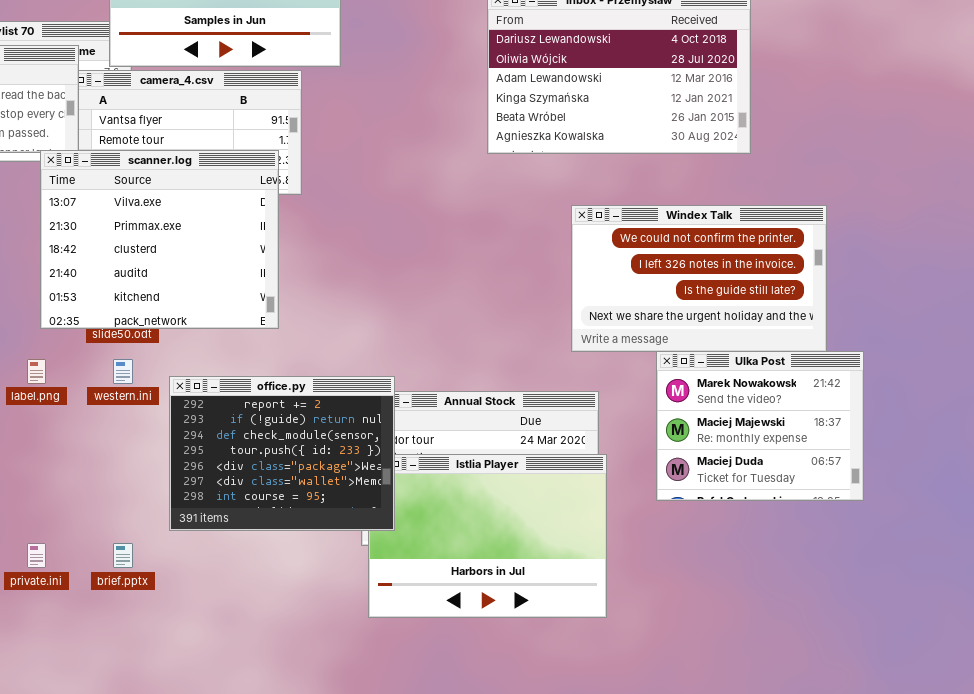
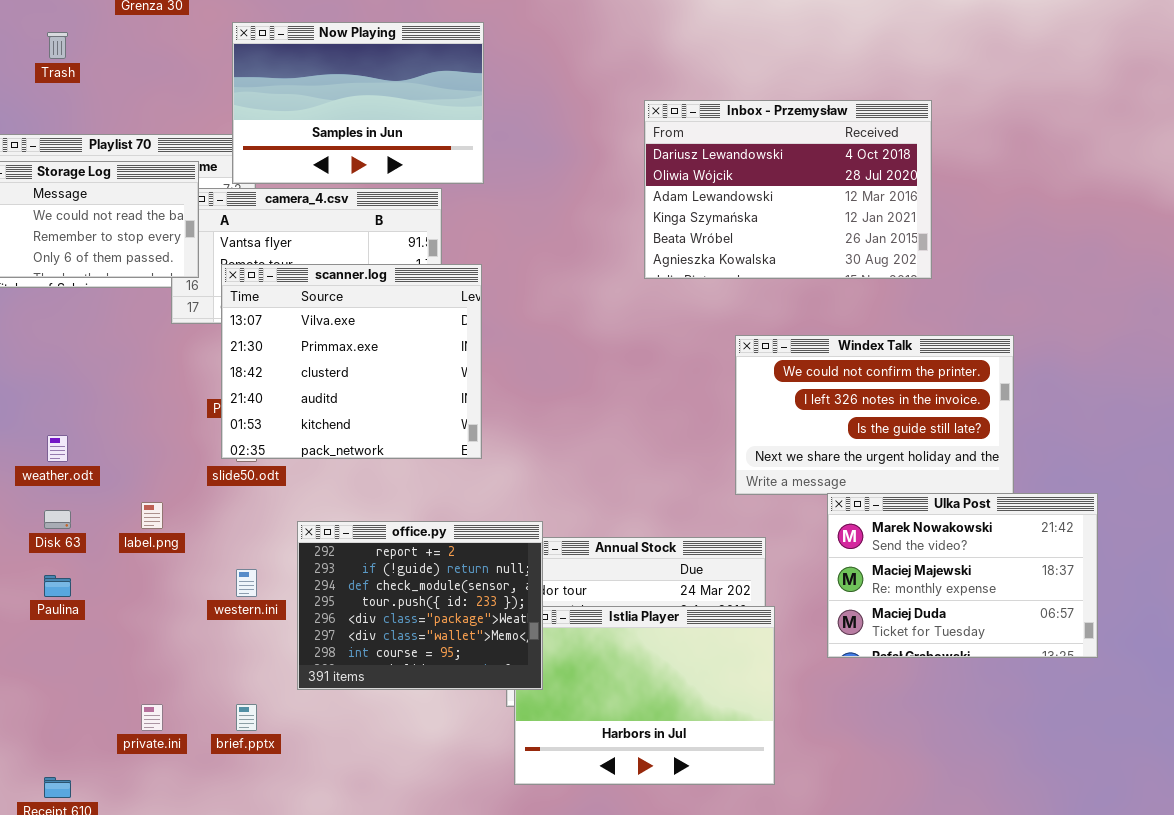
scanner.log: [40,150,279,329] -> [221,264,482,459], moved
Ulka Post: [656,351,864,501] -> [827,493,1098,658], resized
western.ini: [113,359,133,384] -> [236,569,257,597], moved

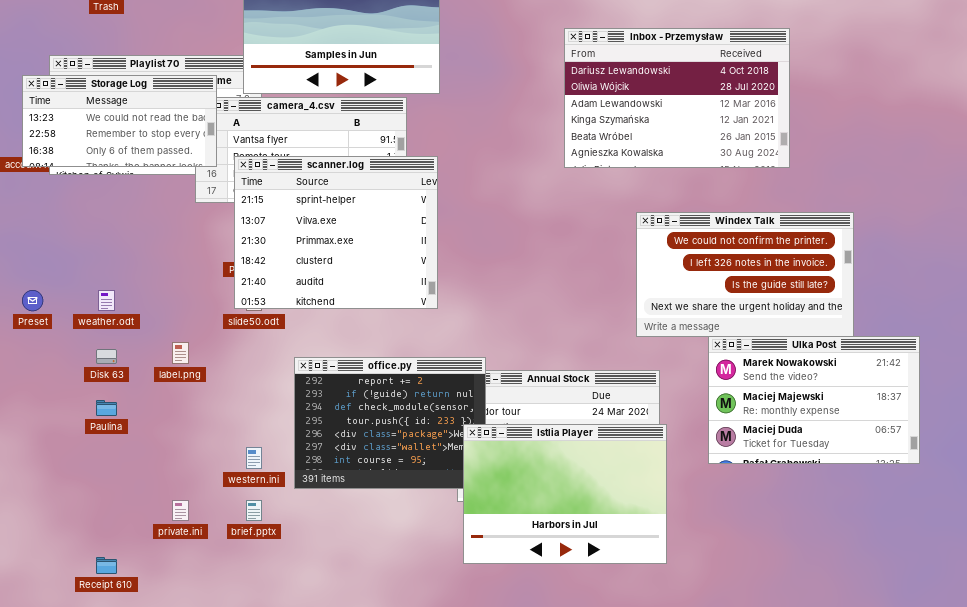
scanner.log: [221,264,482,459] -> [234,156,438,309], scrolled up 1 row
western.ini: [236,569,257,597] -> [246,447,262,469], moved
Istlia Player: [514,606,775,785] -> [463,424,667,564], raised

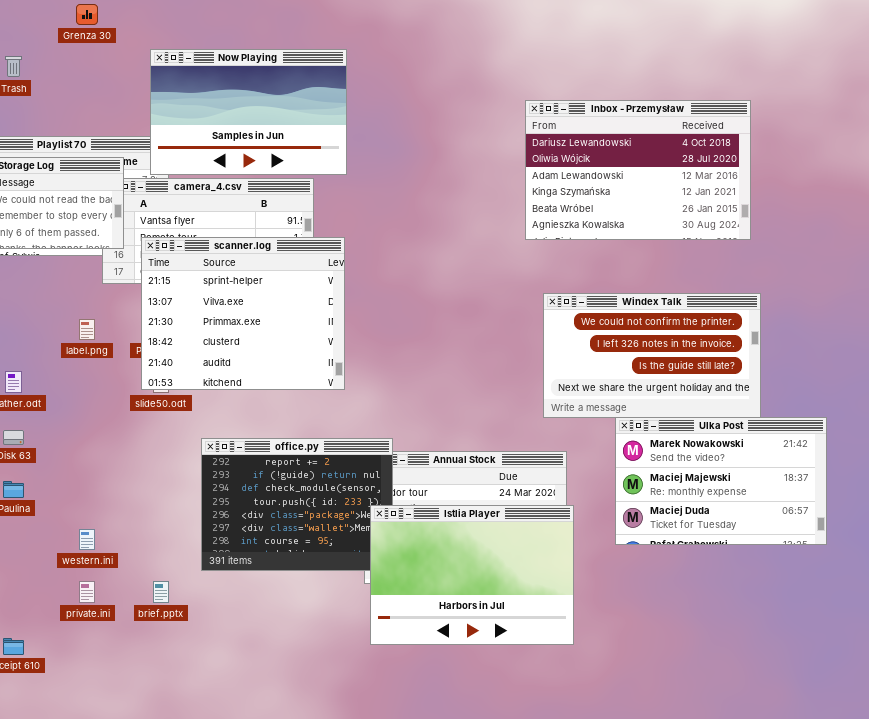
Inbox - Przemysław: [564,28,790,168] -> [525,100,751,240], moved
label.png: [172,342,189,364] -> [79,319,95,340], moved
western.ini: [246,447,262,469] -> [79,529,95,550], moved

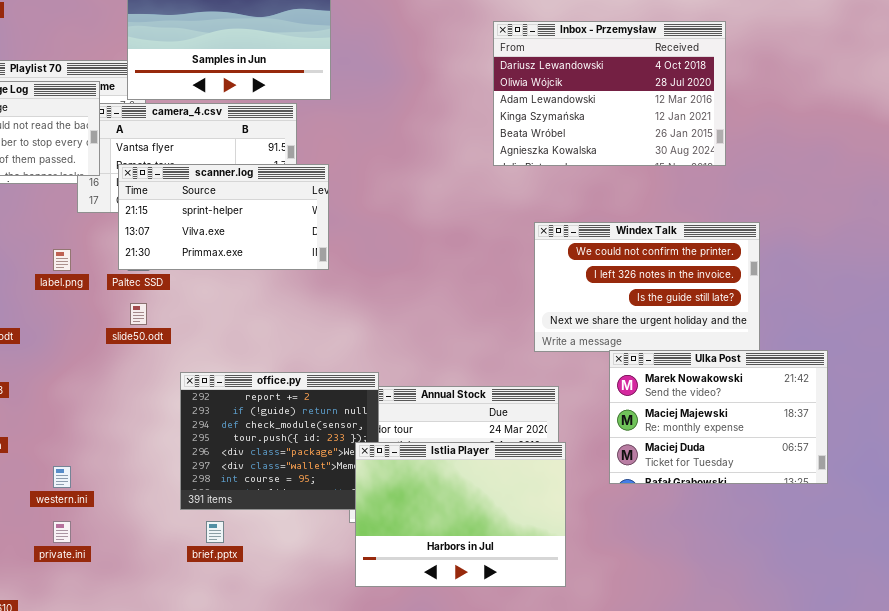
Inbox - Przemysław: [525,100,751,240] -> [493,21,726,166], moved
scanner.log: [141,237,345,390] -> [118,164,329,270], resized
brief.pptx: [153,581,169,603] -> [206,521,224,543], moved

